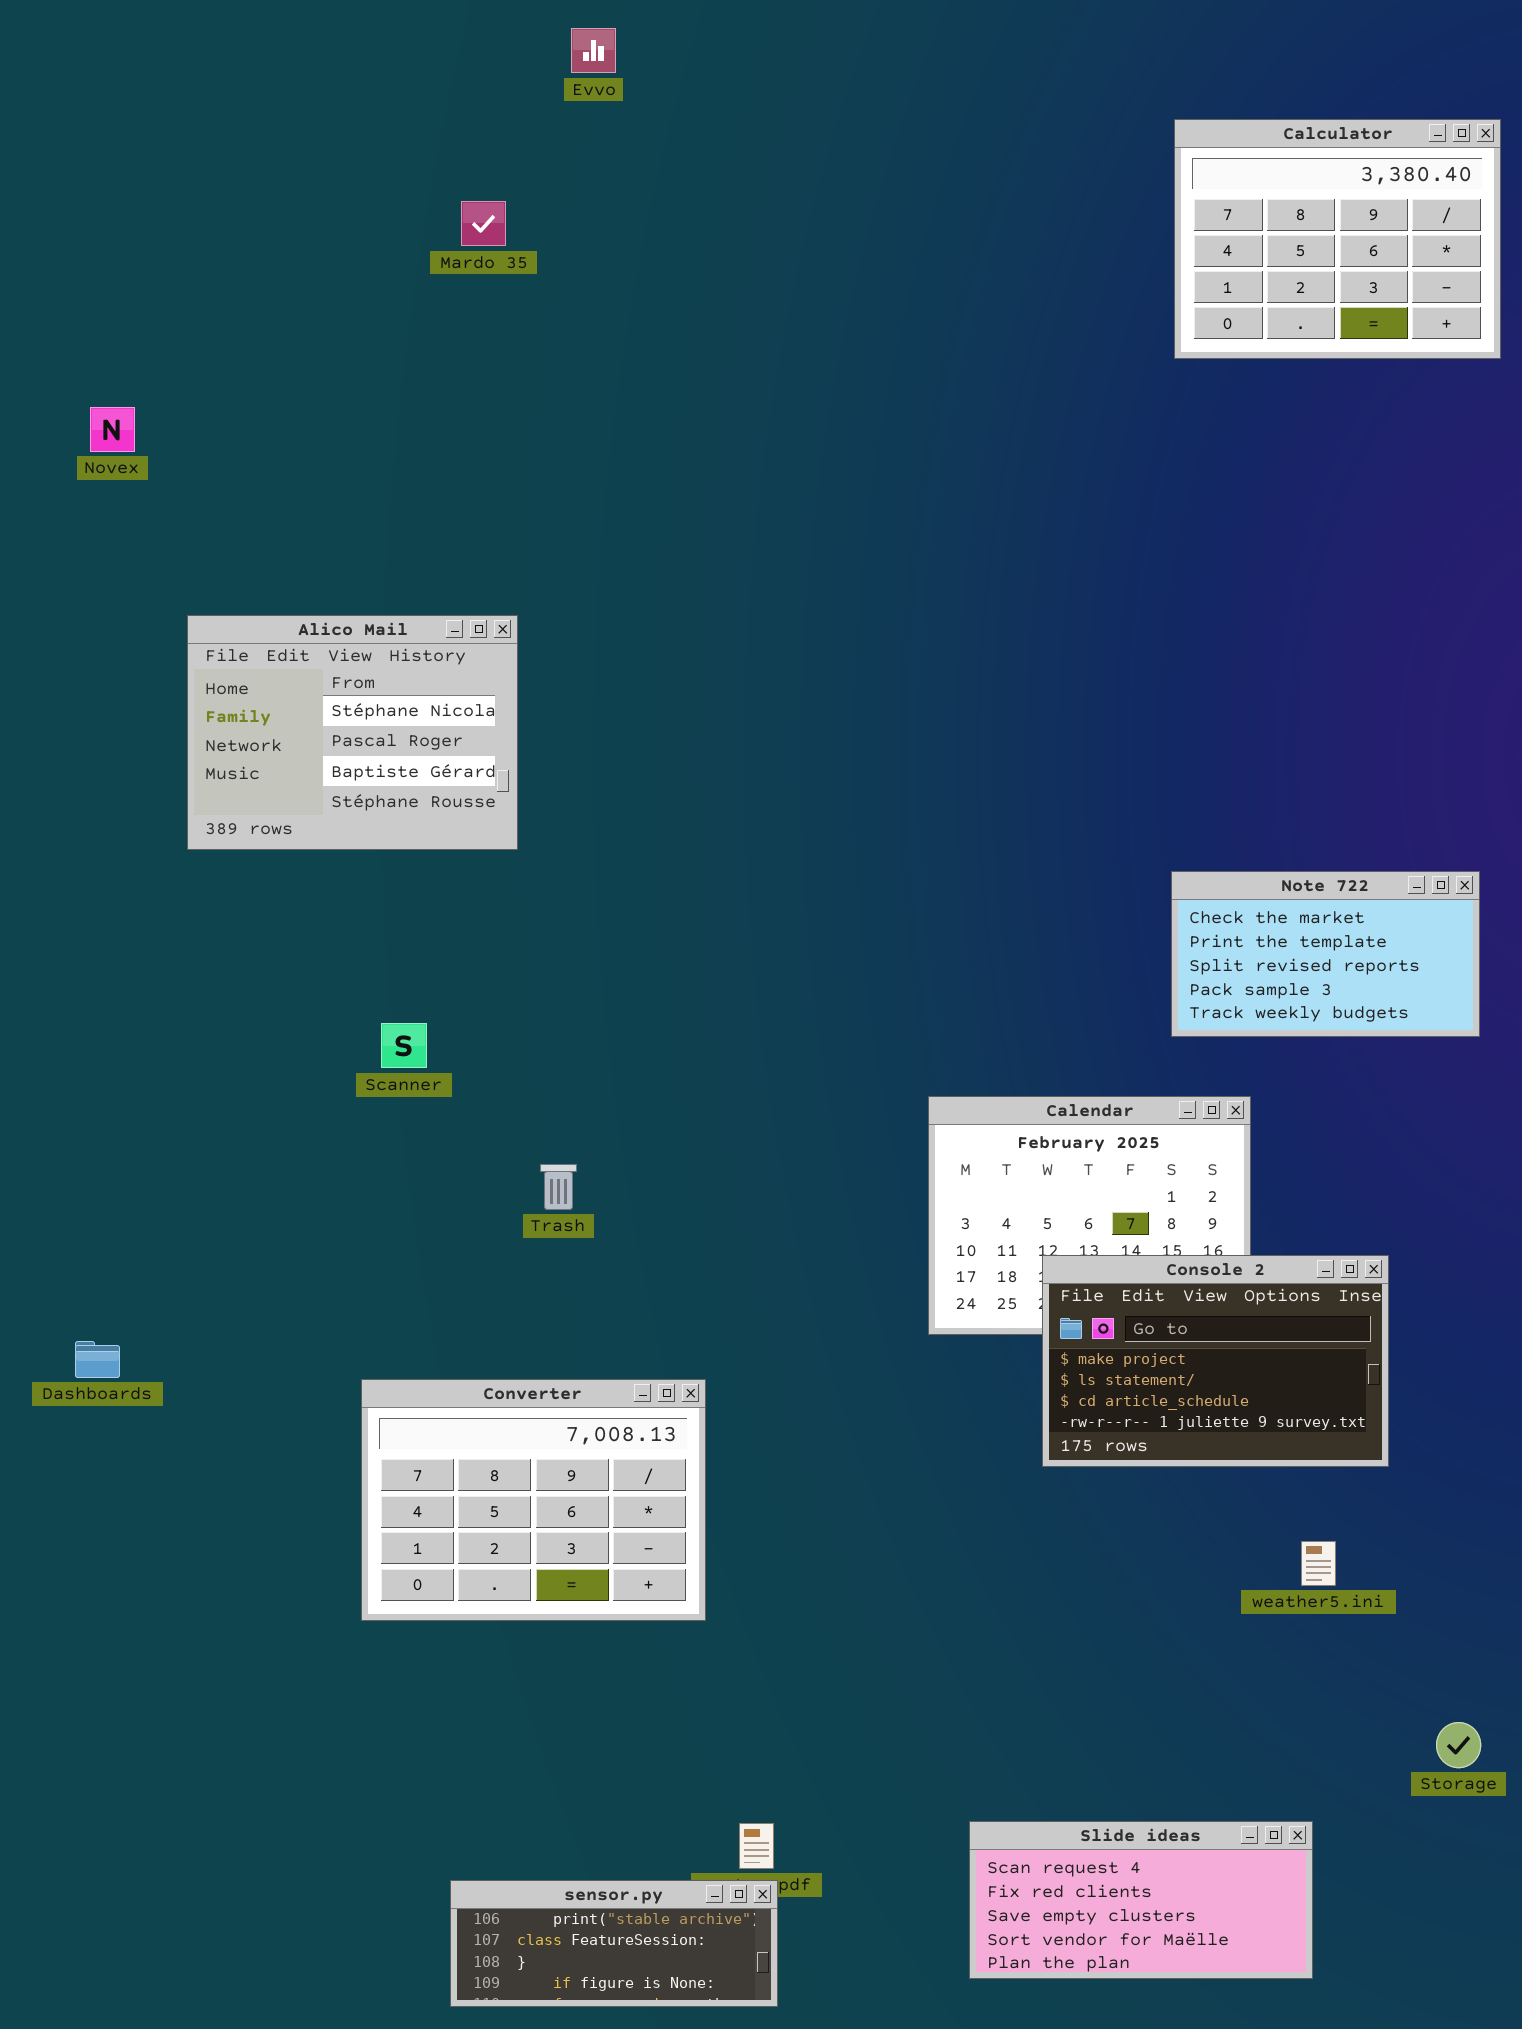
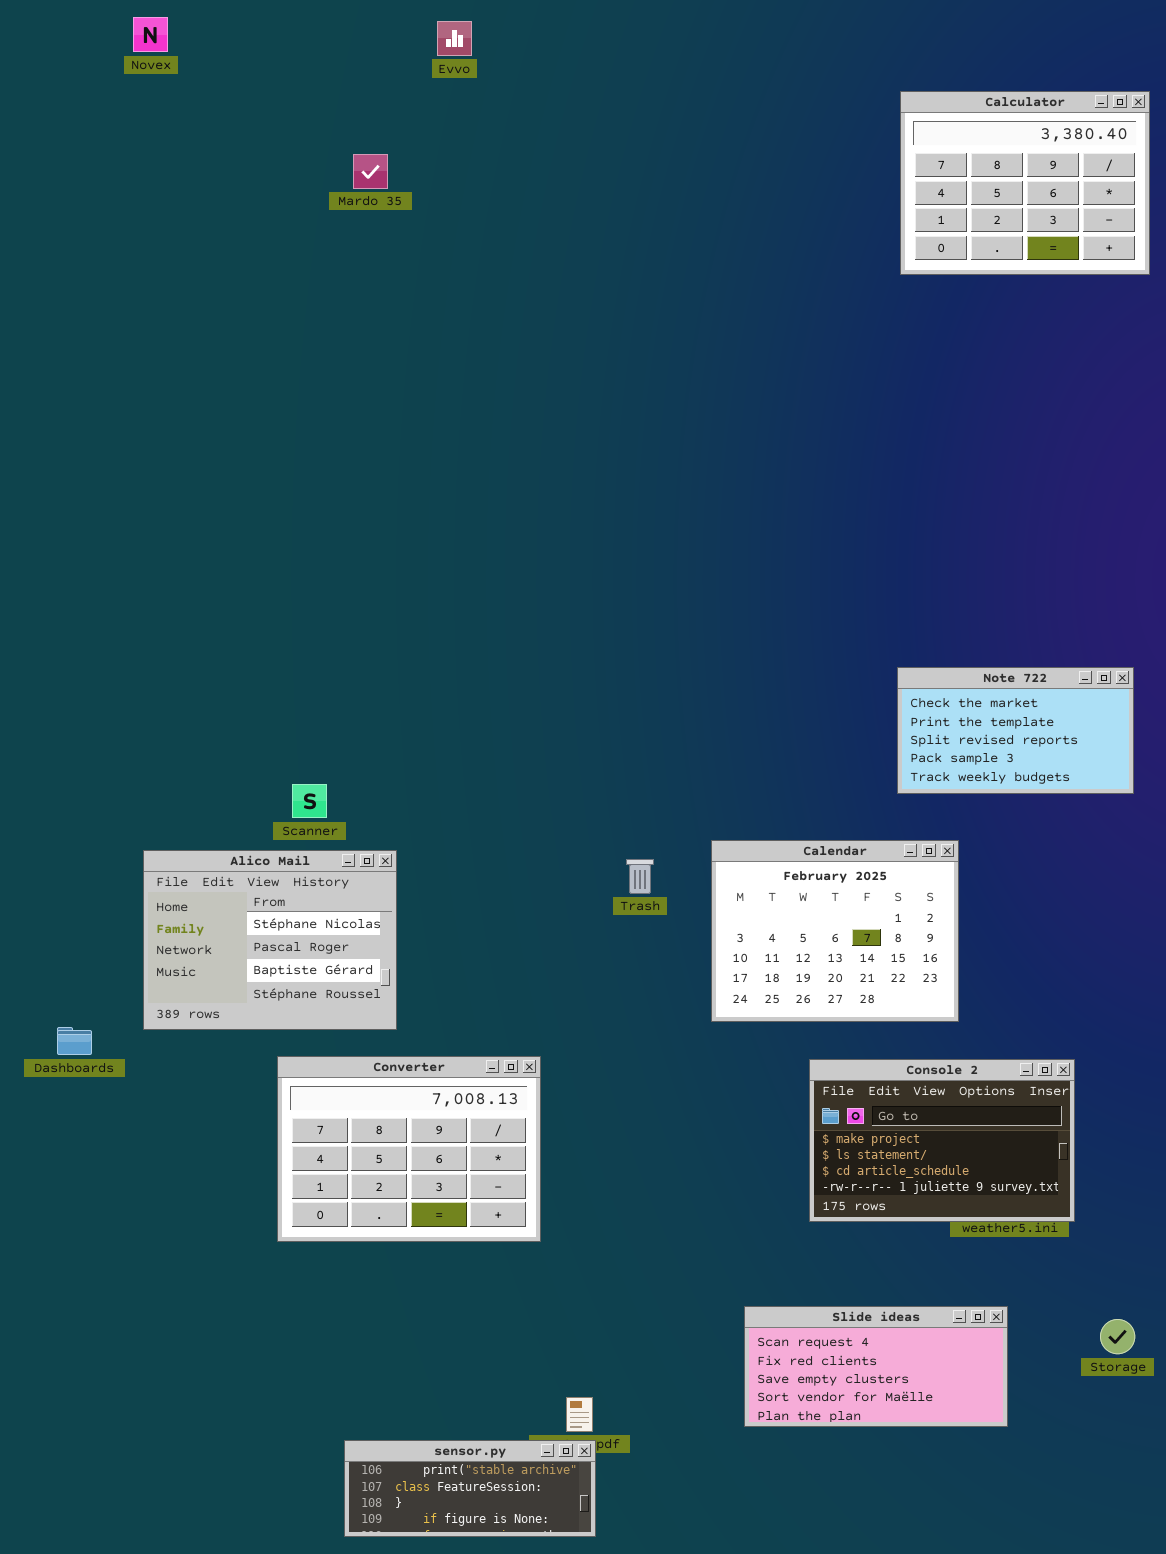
Novex: [90,407,135,452] -> [133,17,168,52], moved
Alico Mail: [187,615,518,850] -> [143,850,397,1030], moved
Trash: [540,1164,577,1210] -> [626,859,654,894], moved
Console 2: [1042,1255,1389,1467] -> [809,1059,1075,1222], moved
Slide ideas: [969,1821,1313,1979] -> [744,1306,1008,1427], moved

